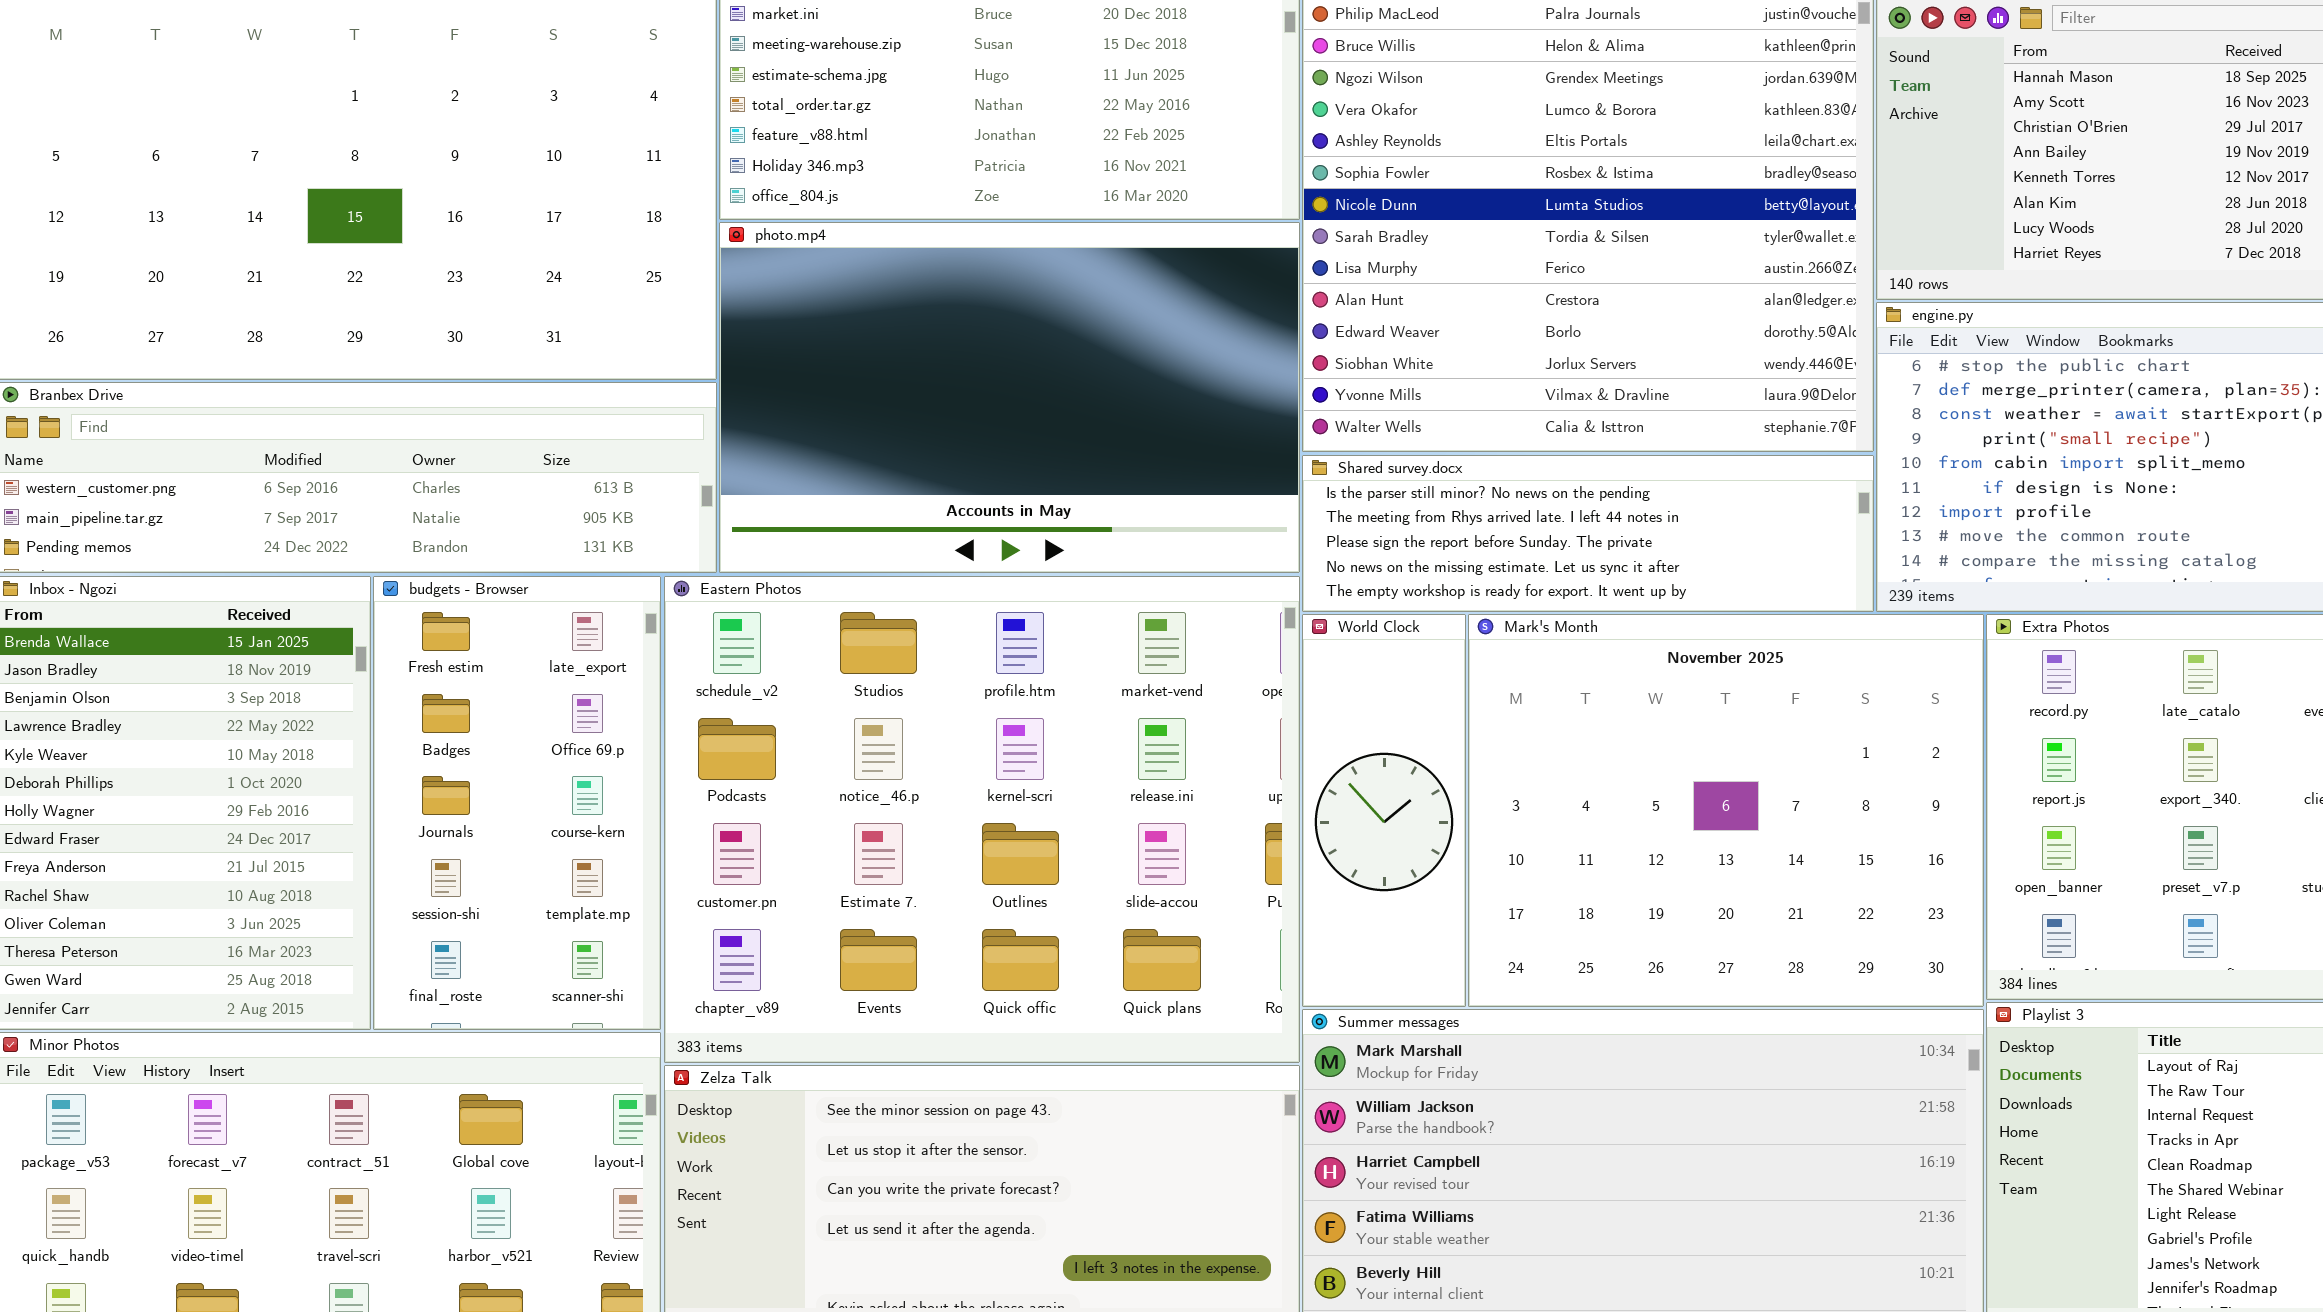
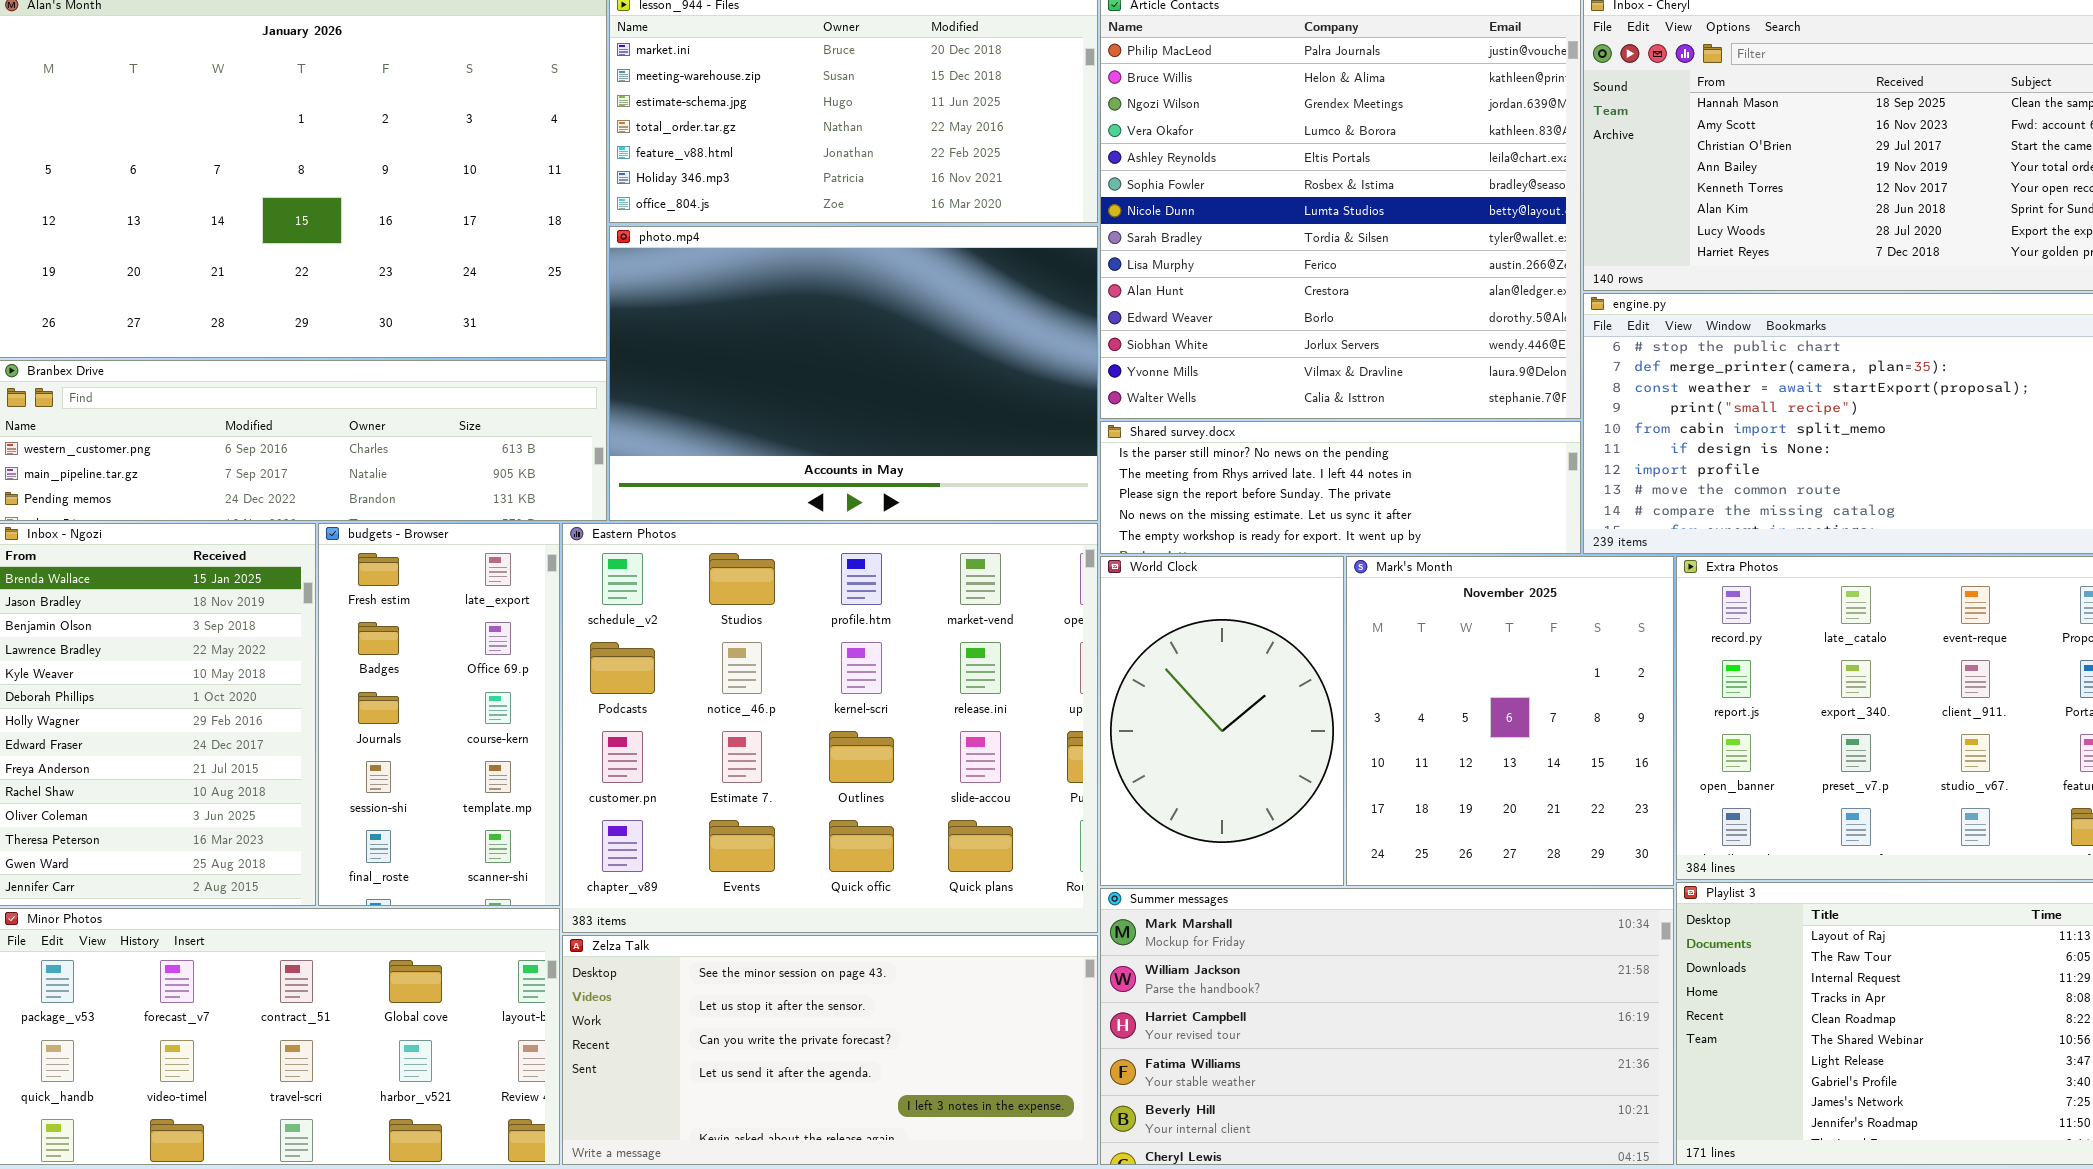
World Clock: [1302,614,1466,1007] -> [1100,556,1344,886], resized
Mark's Month: [1468,614,1984,1007] -> [1346,556,1674,886], resized

